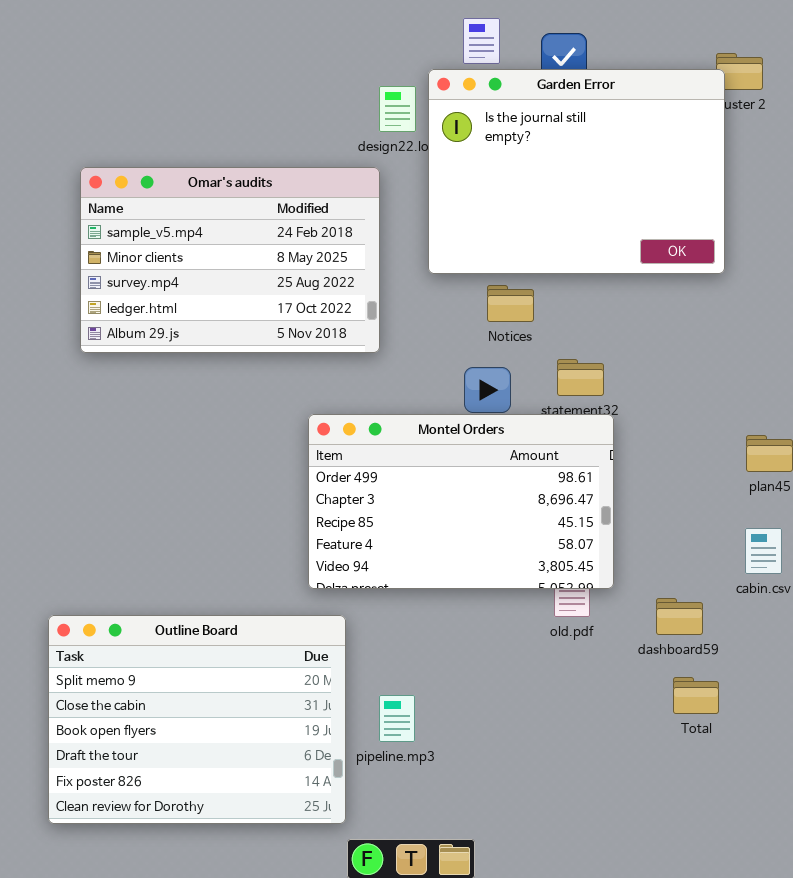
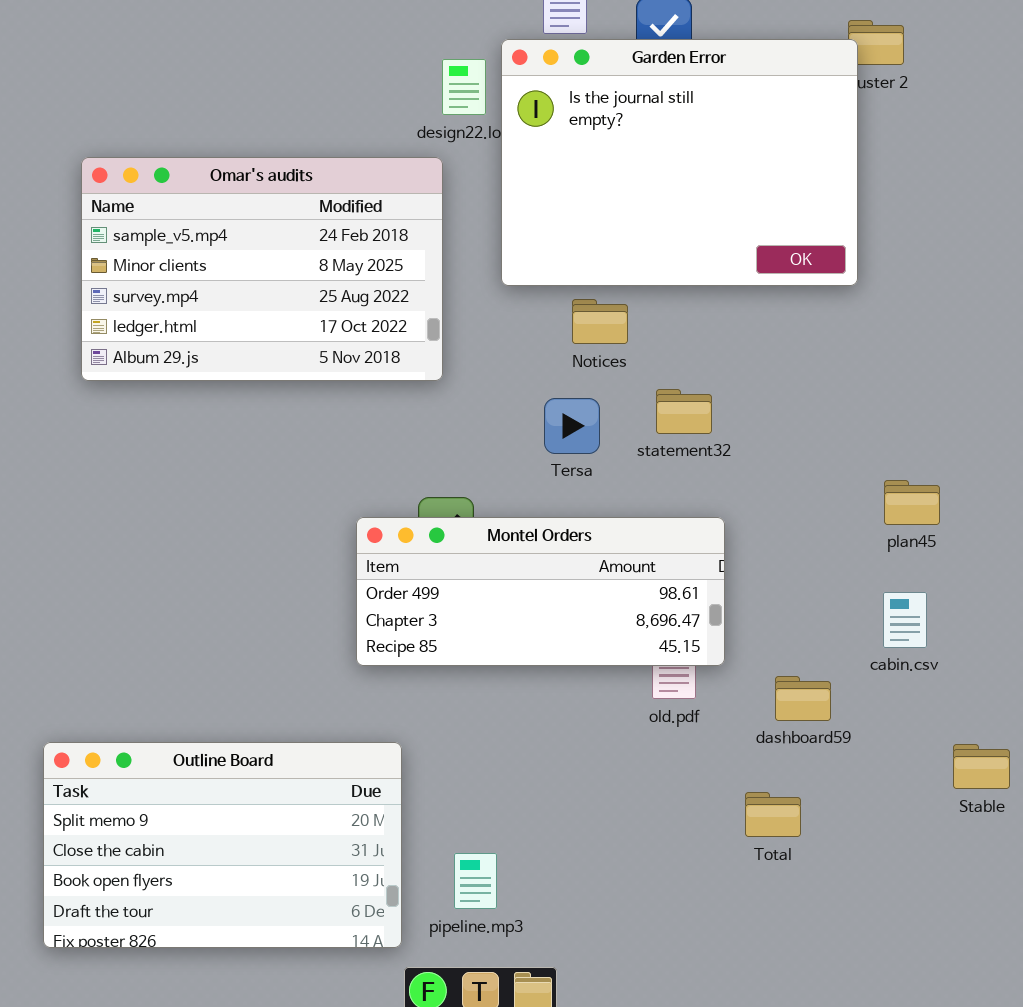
Montel Orders: [308,414,614,589] -> [356,517,725,666], resized
Outline Board: [48,615,346,824] -> [43,742,402,948], resized
Total: [673,677,719,714] -> [745,792,801,837], moved
pipeline.mp3: [379,695,415,742] -> [454,853,497,909], moved

